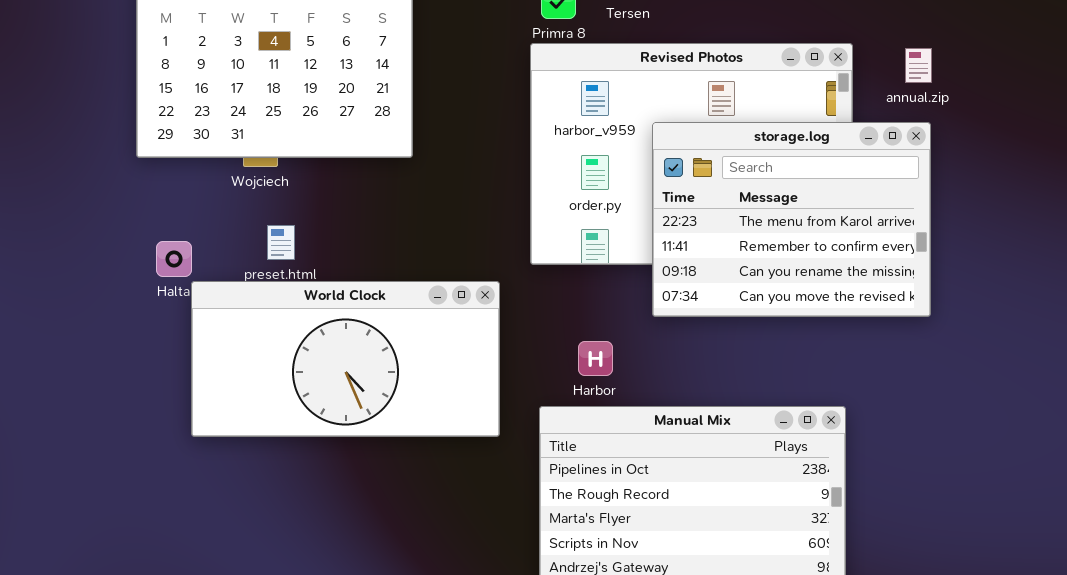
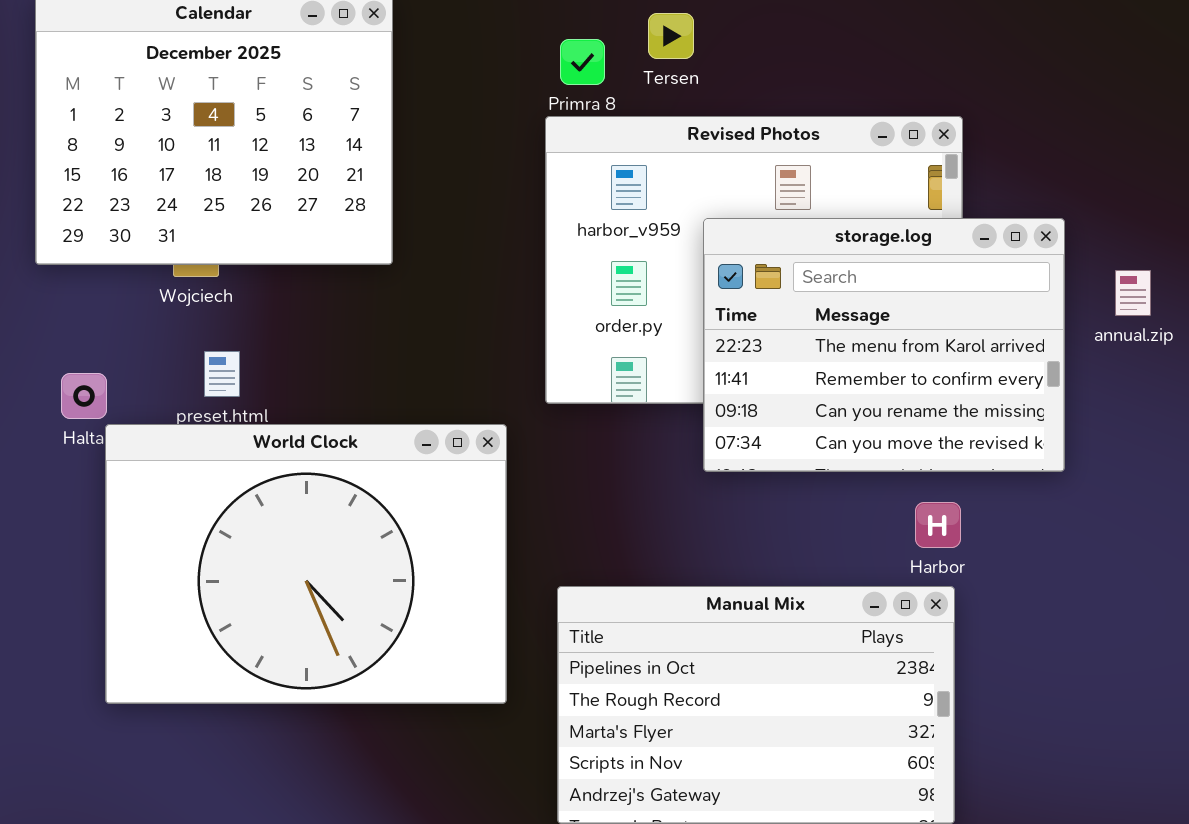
annual.zip: [905,48,932,83] -> [1115,270,1151,316], moved
World Clock: [191,281,500,437] -> [105,424,507,704], resized
Harbor: [578,341,613,376] -> [915,502,961,548], moved

